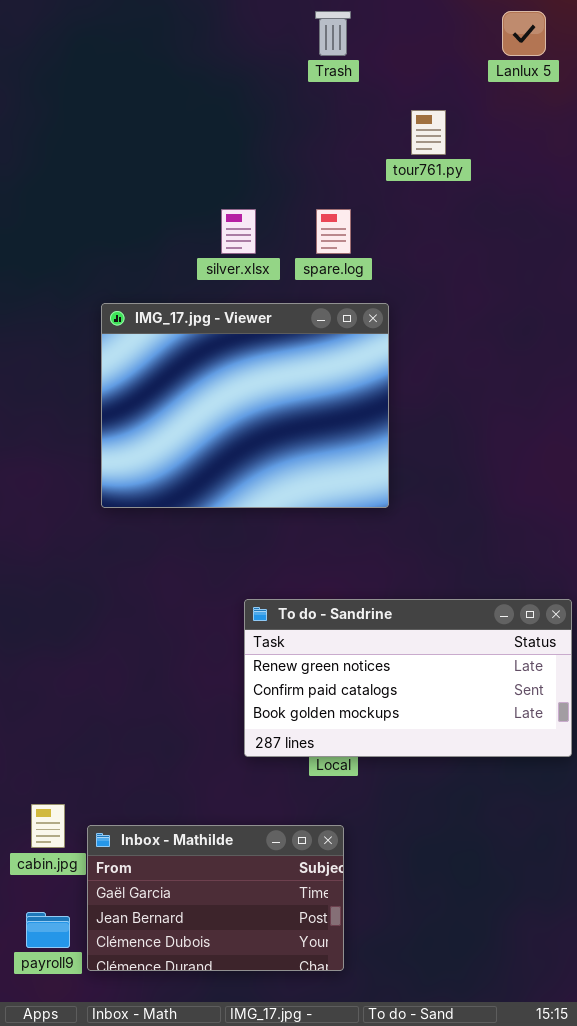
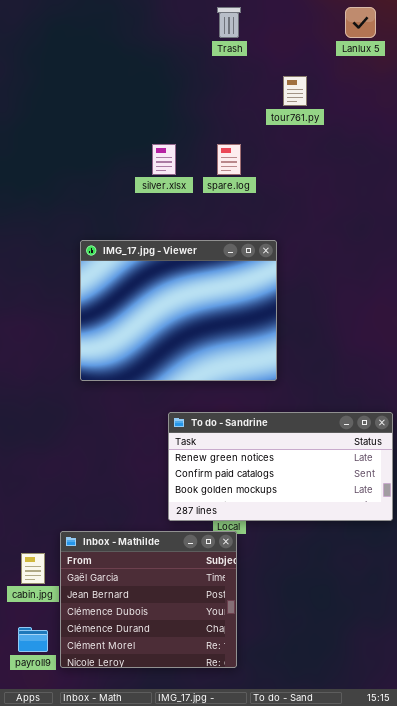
IMG_17.jpg - Viewer: [101,303,389,508] -> [80,240,277,381], moved
Inbox - Mathilde: [87,825,344,971] -> [60,531,237,668], resized

